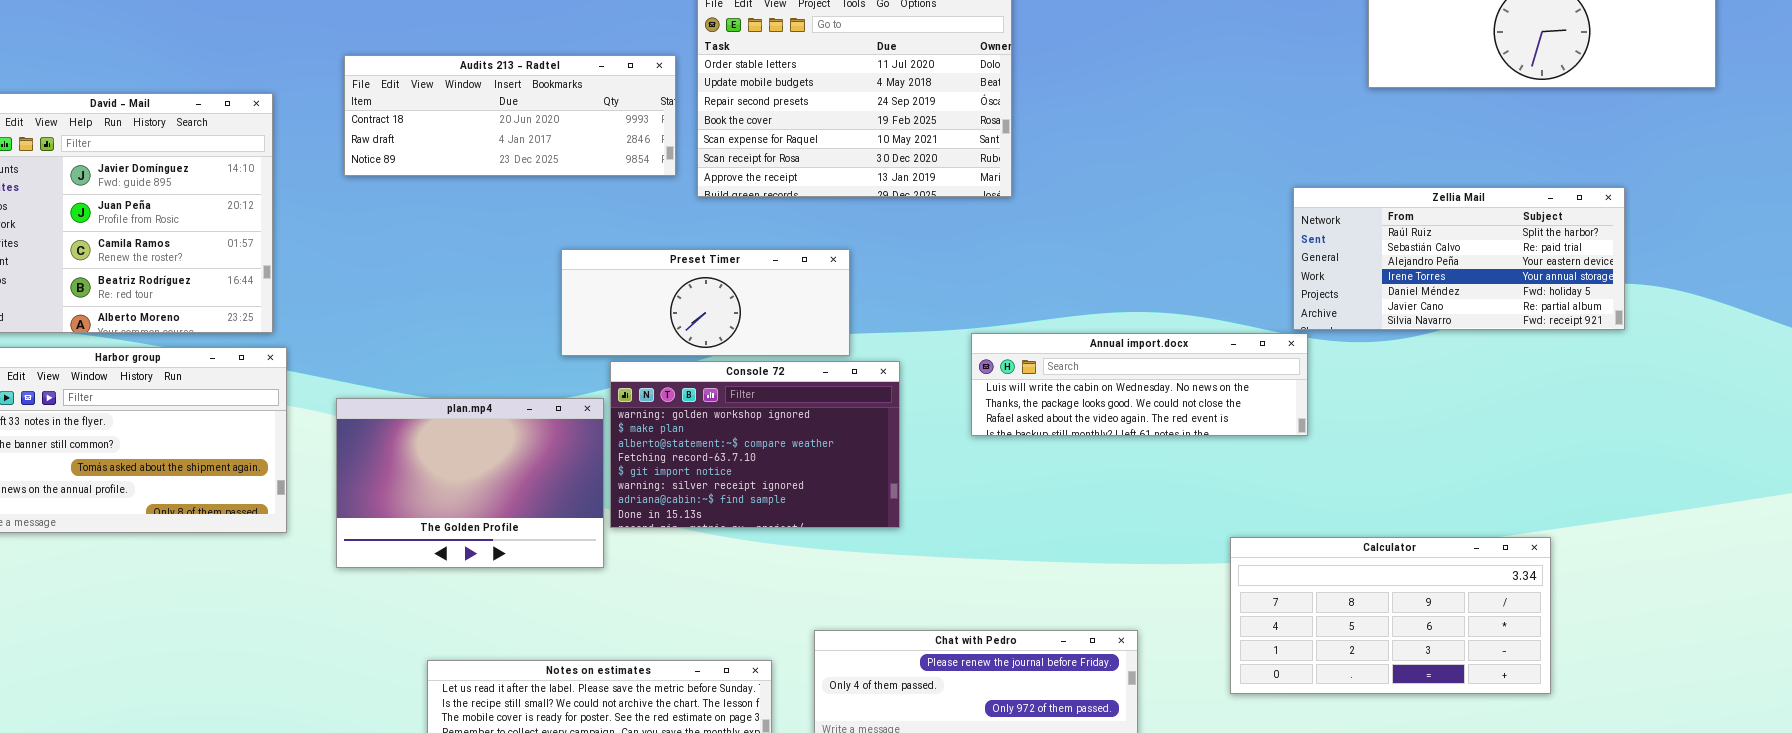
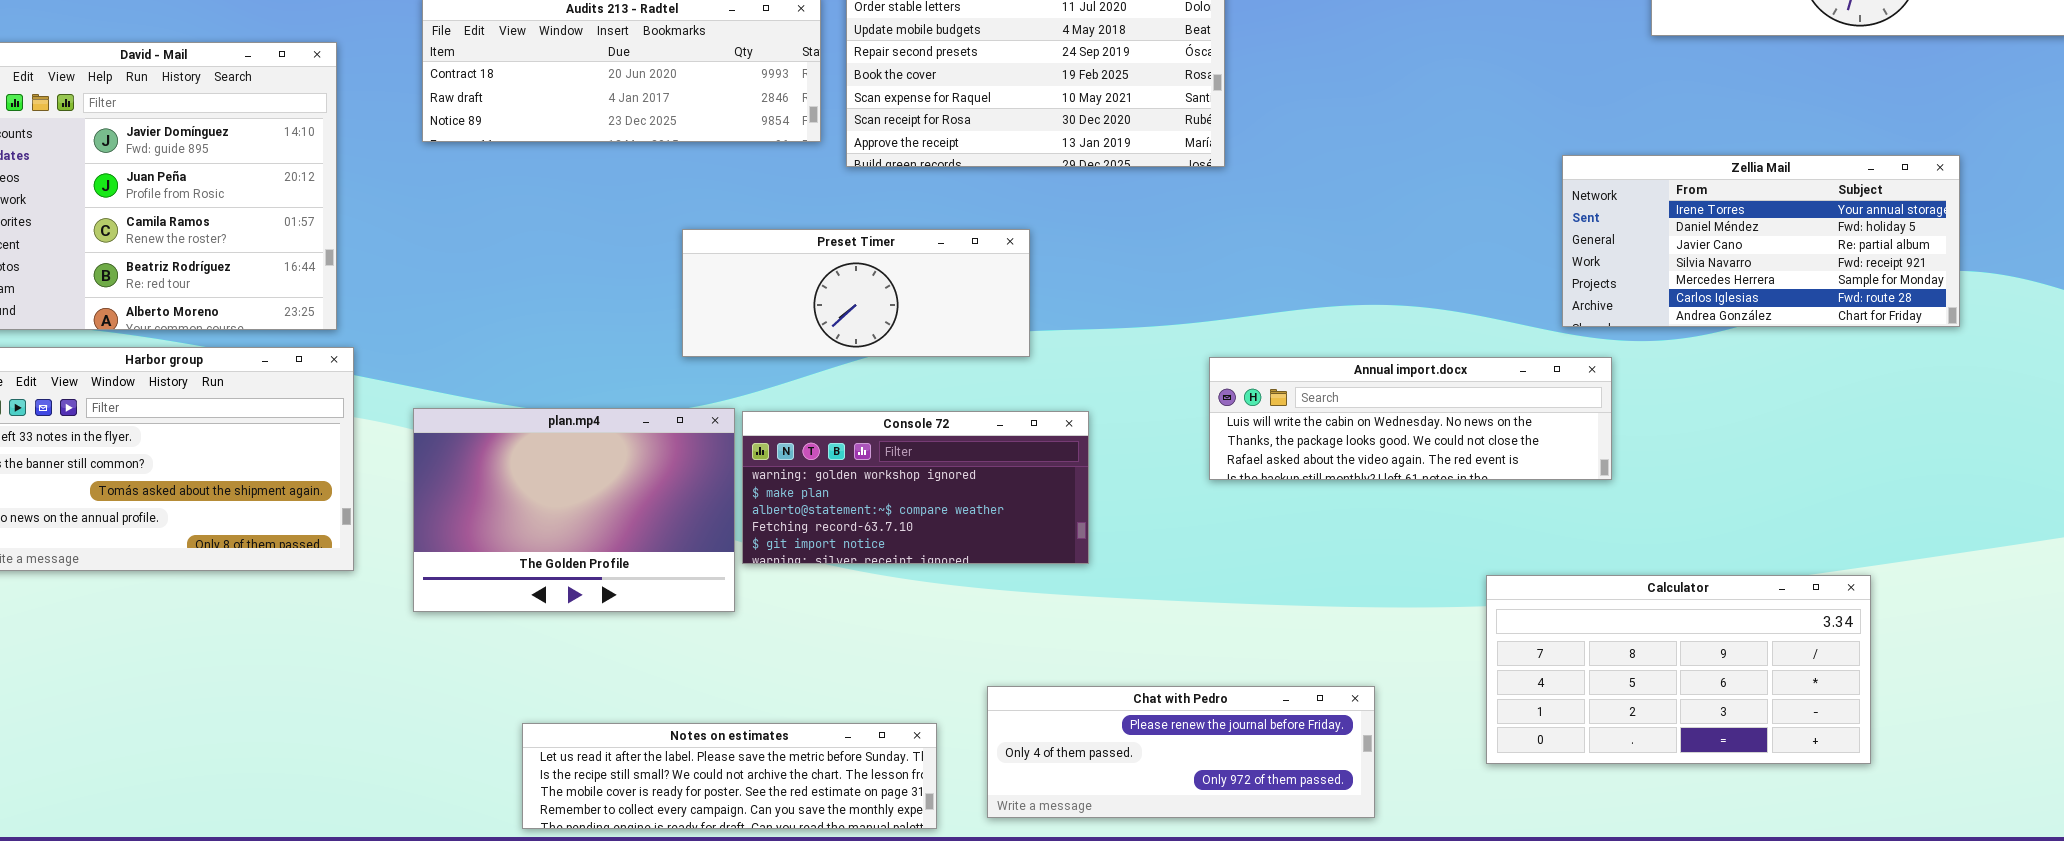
Zellia Mail: [1293,187,1625,330] -> [1562,155,1960,327], scrolled down 3 rows
Annual import.docx: [971,333,1308,436] -> [1209,357,1612,480], moved
Console 72: [610,361,900,528] -> [742,411,1089,564], resized

